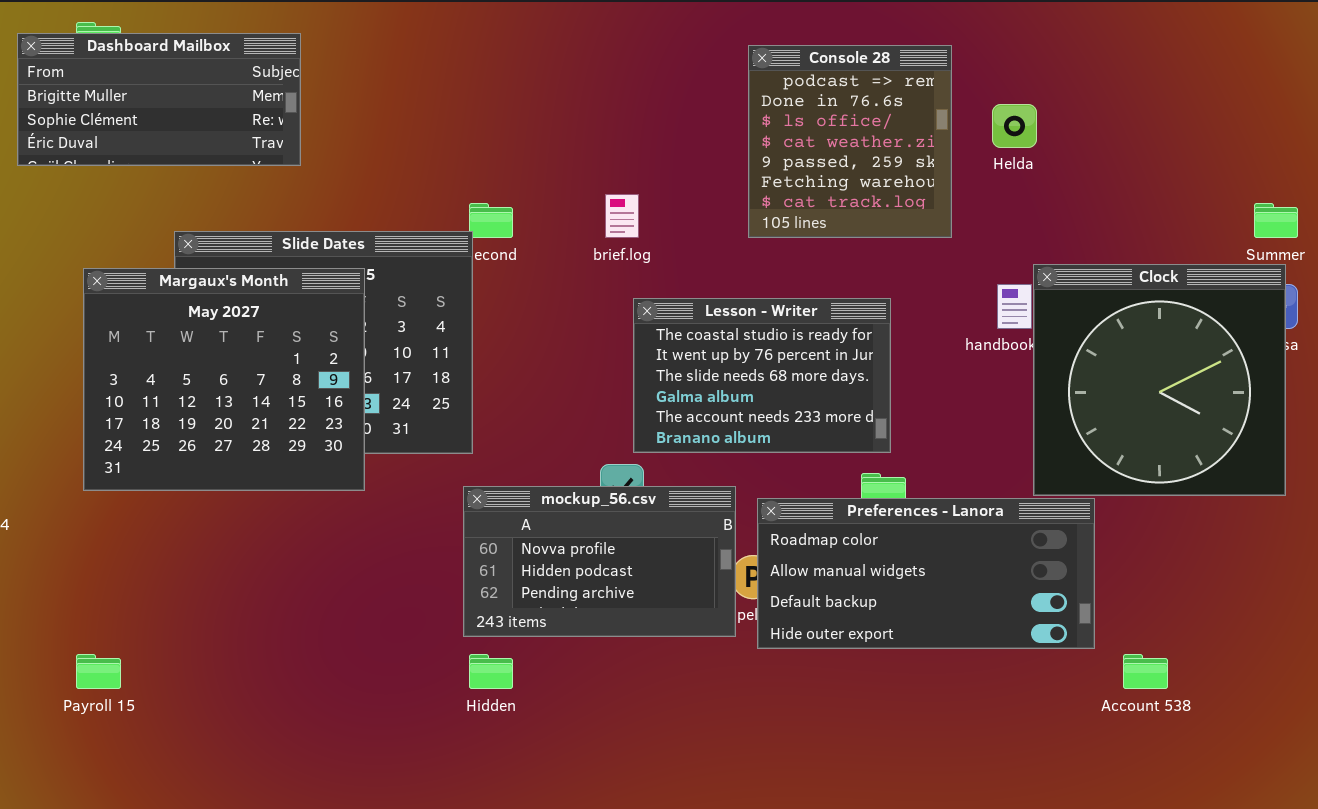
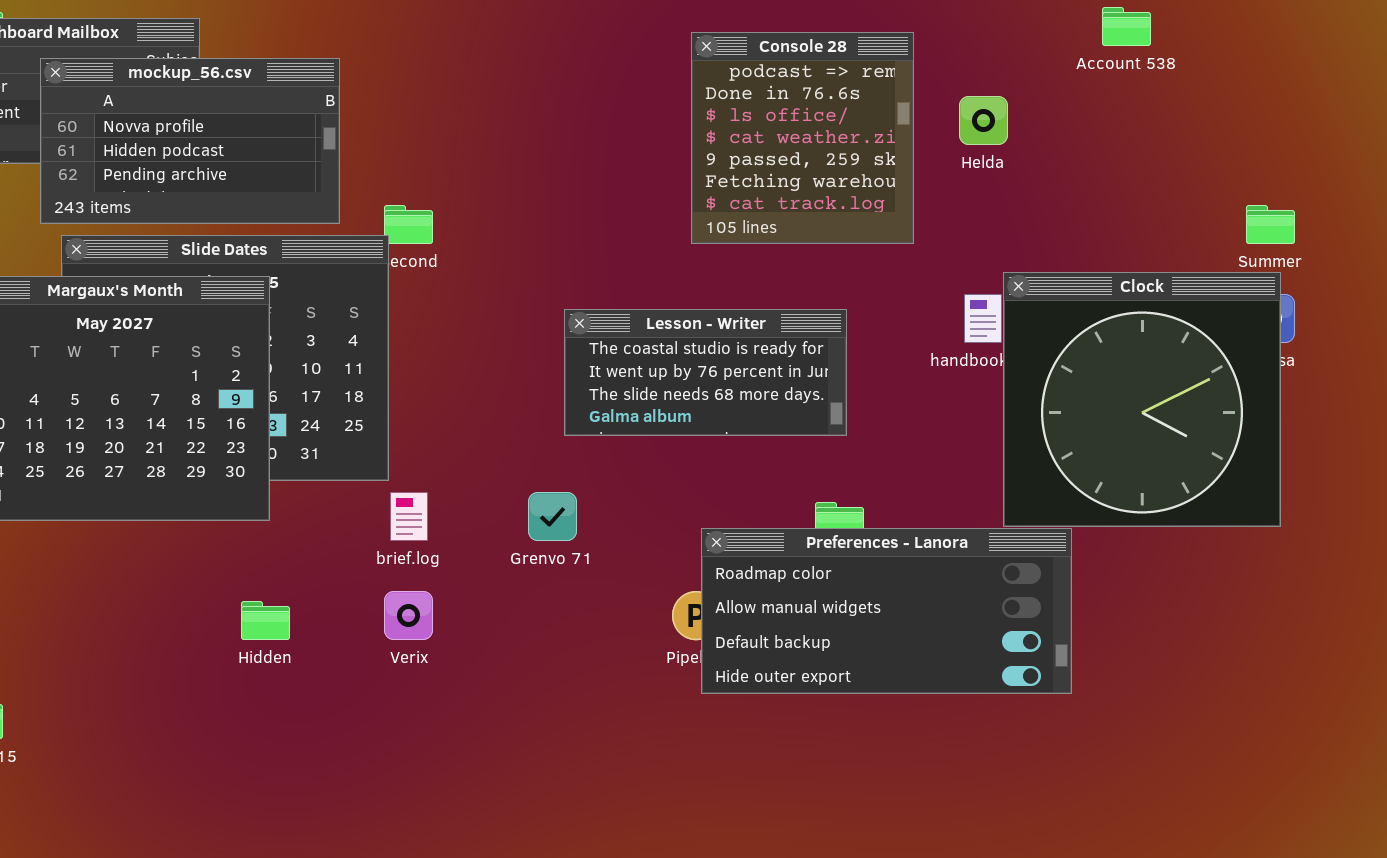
brief.log: [605,194,639,238] -> [390,492,428,541], moved
Lesson - Writer: [633,298,891,453] -> [564,309,847,436], resized
mockup_56.csv: [463,486,736,637] -> [40,58,340,224], moved
Hidden: [469,654,513,689] -> [241,601,290,640], moved
Account 538: [1123,654,1168,689] -> [1102,7,1151,46], moved

